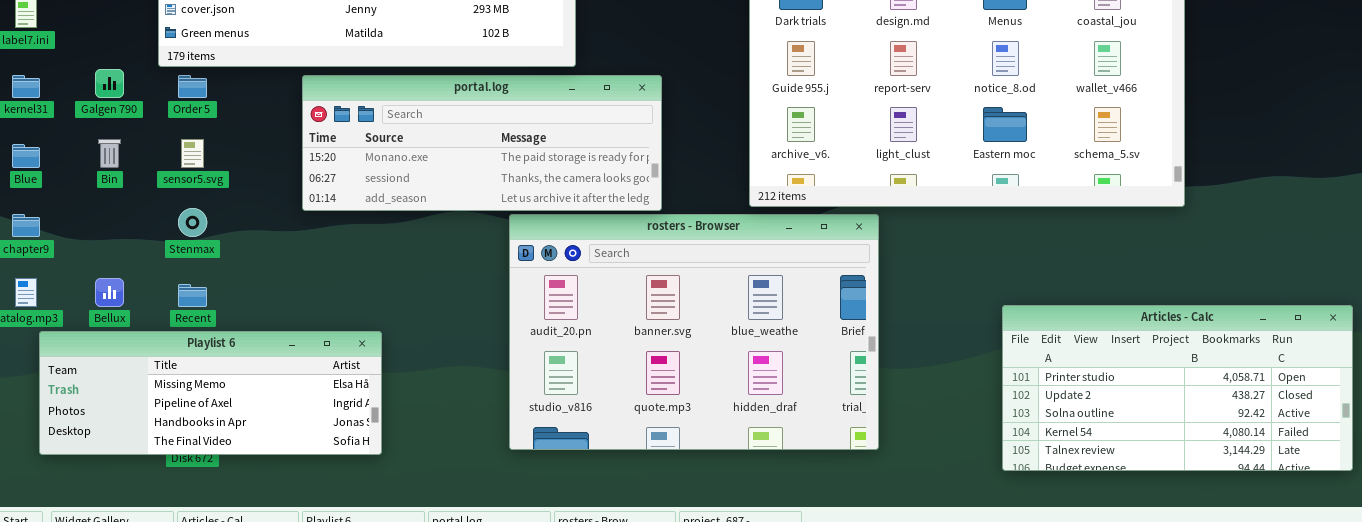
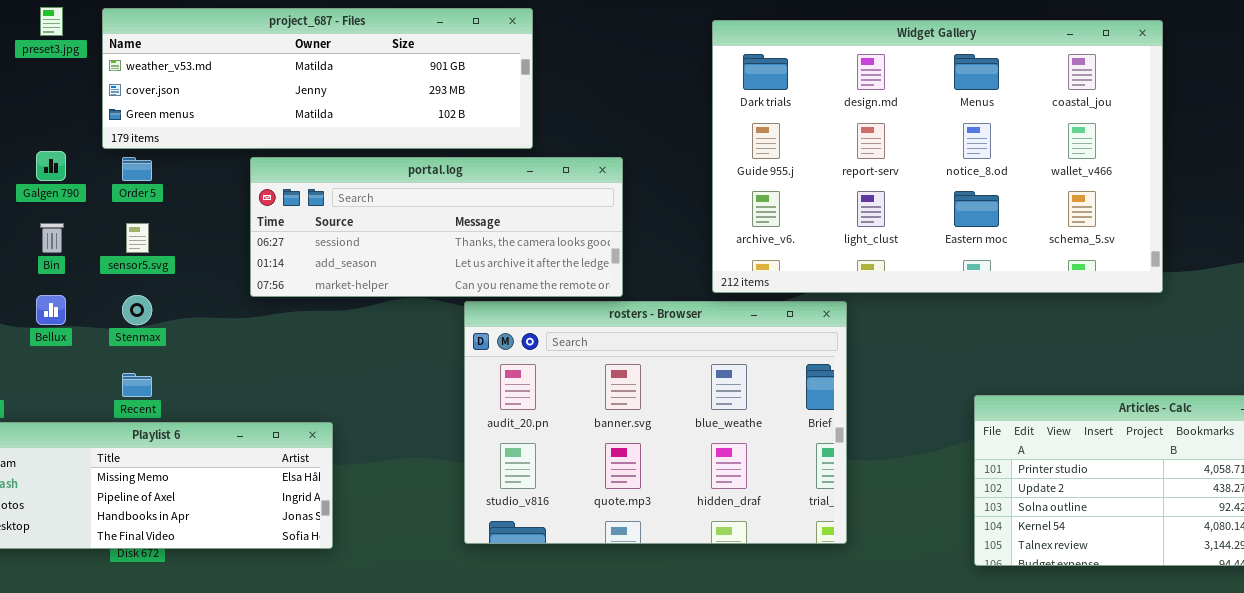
portal.log: [302,75,662,211] -> [250,157,623,297], scrolled down 1 row
Bellux: [95,278,124,307] -> [36,295,66,325], moved

